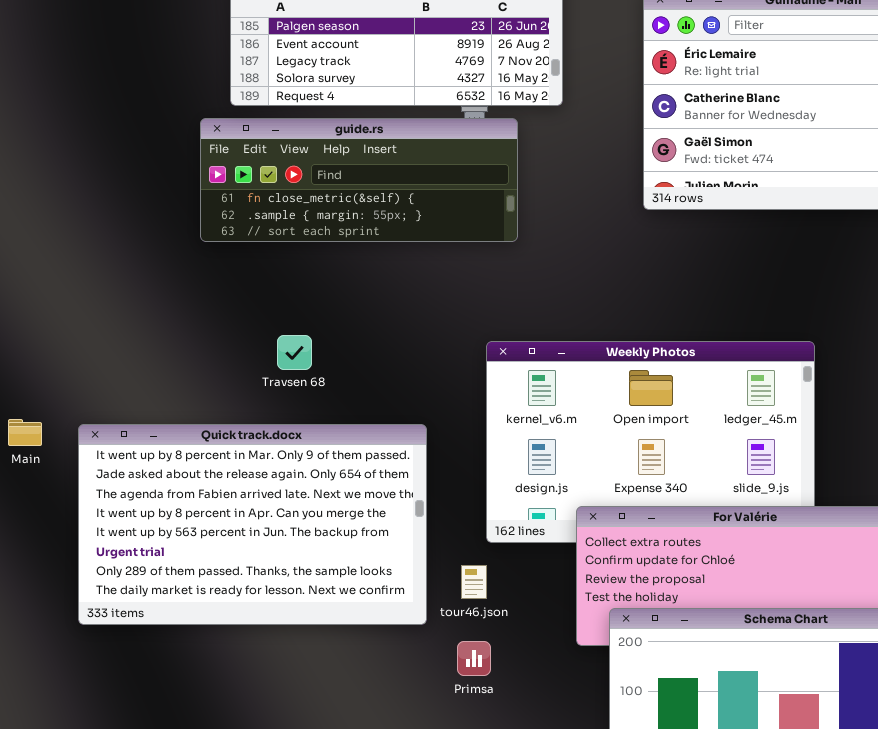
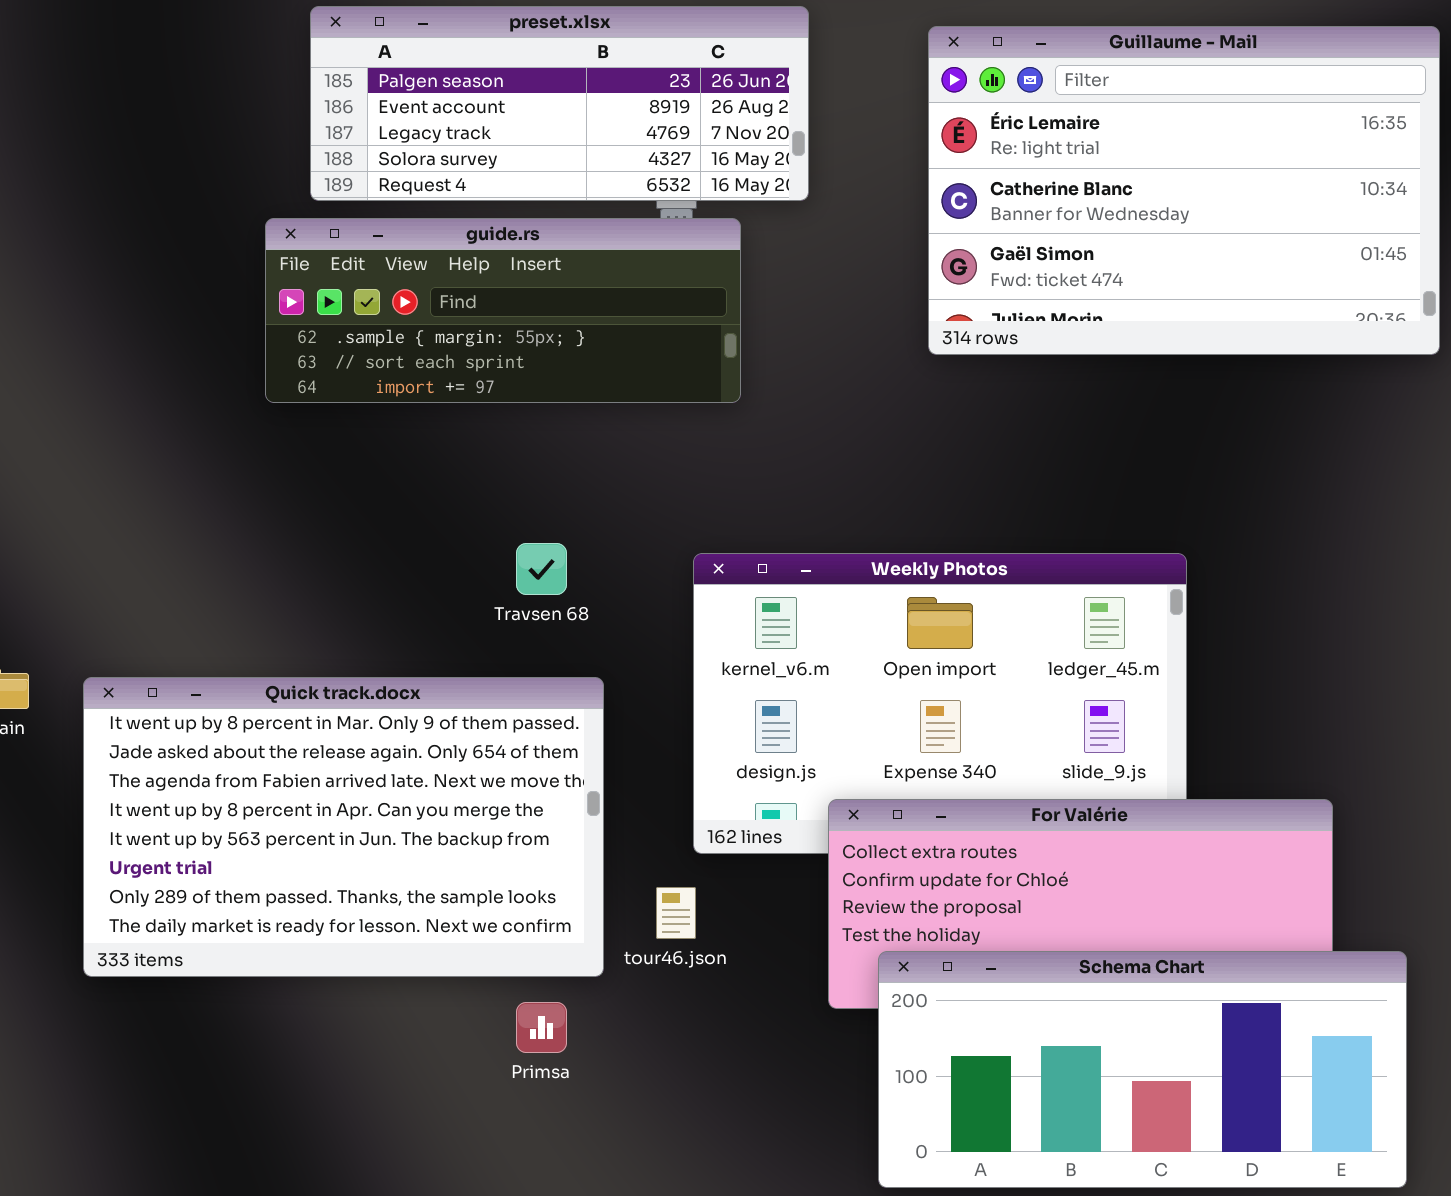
guide.rs: [200,118,518,242] -> [265,218,741,403], scrolled down 1 row
Travsen 68: [277,335,312,370] -> [516,543,567,595], moved
Primsa: [457,641,491,676] -> [516,1002,567,1053], moved

